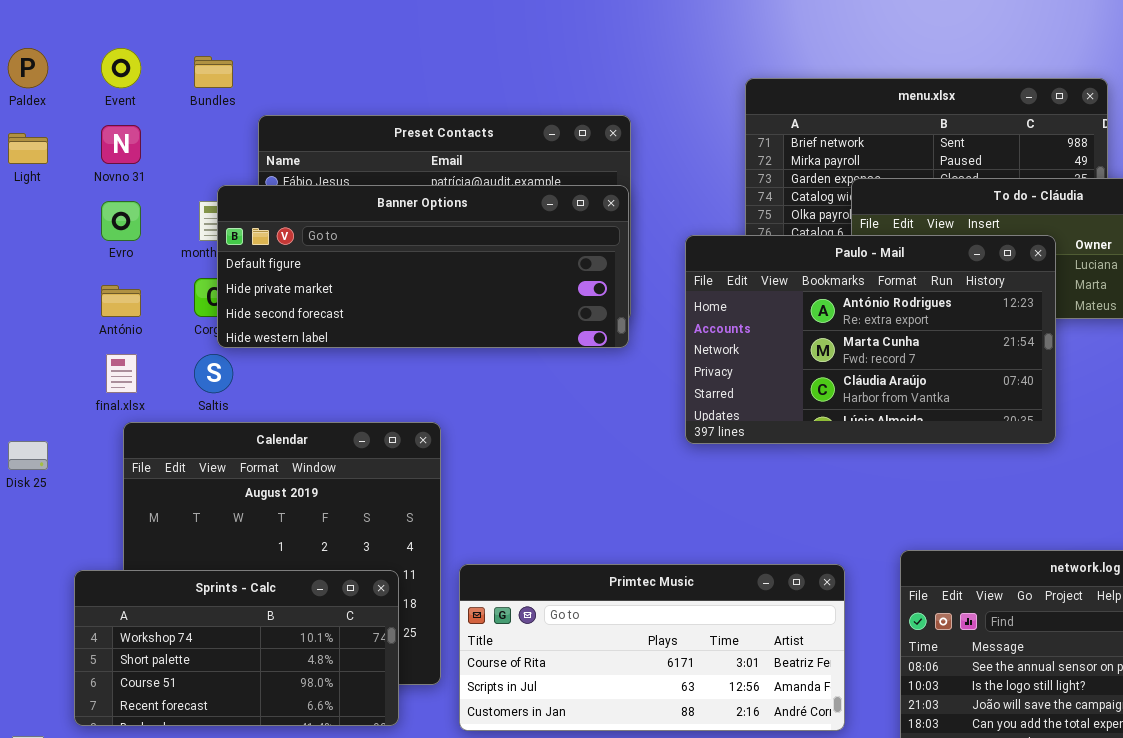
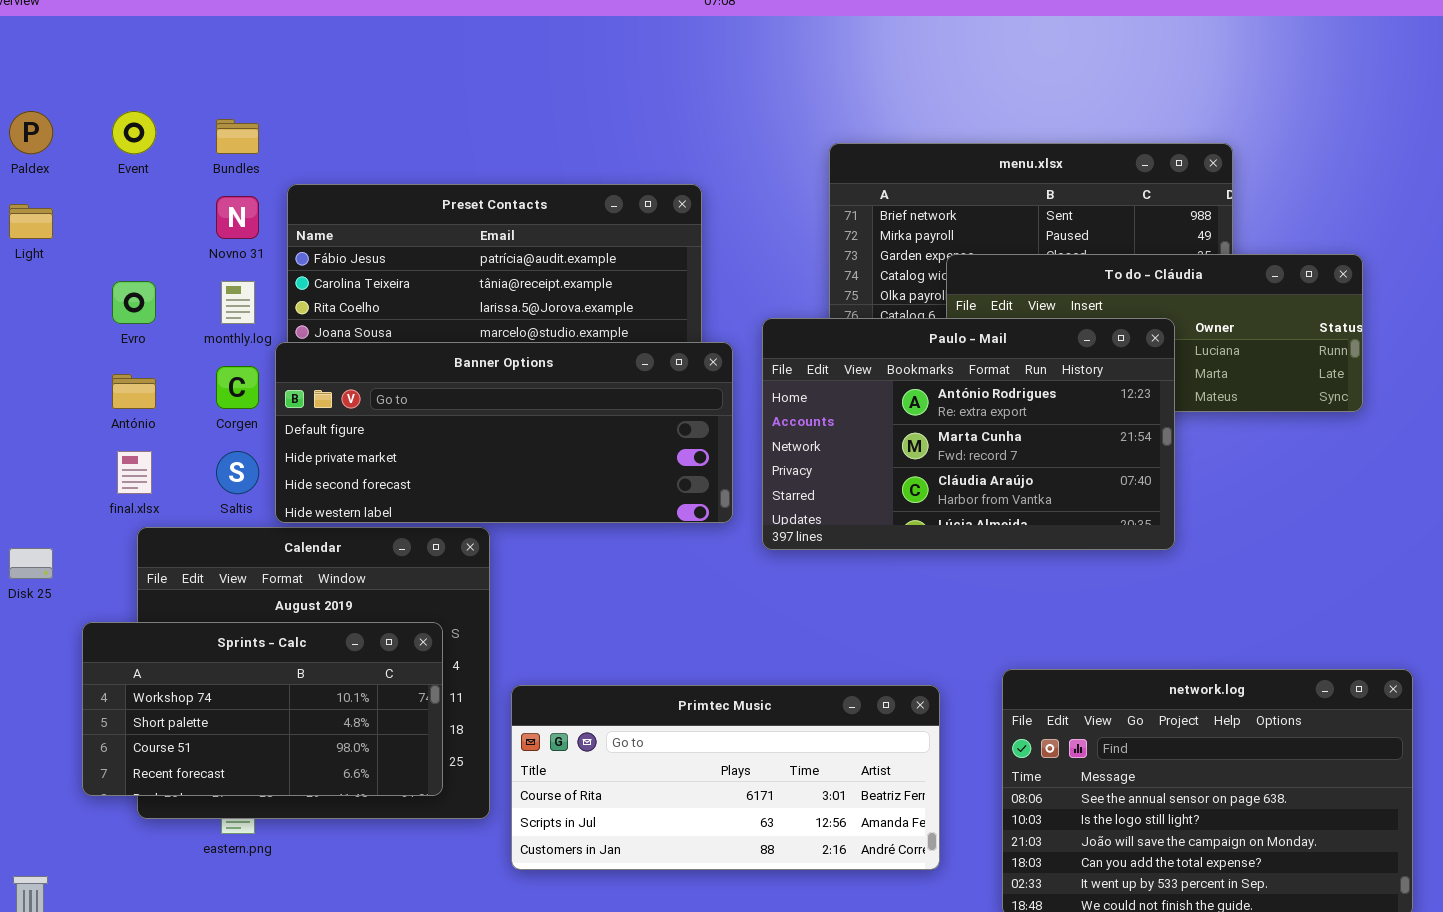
Novno 31: [101,125,141,164] -> [216,196,259,239], moved
Banner Options: [217,185,629,348] -> [275,342,733,523], moved
Sprints - Calc: [74,570,399,726] -> [82,622,443,796], moved

